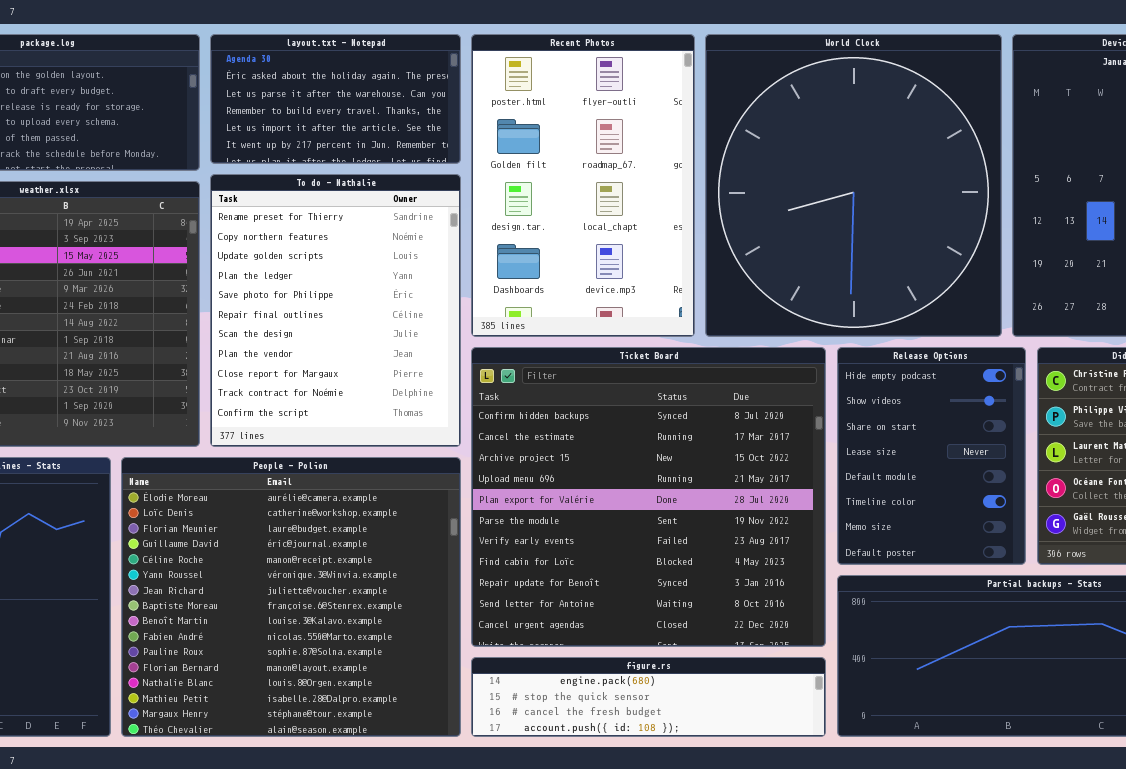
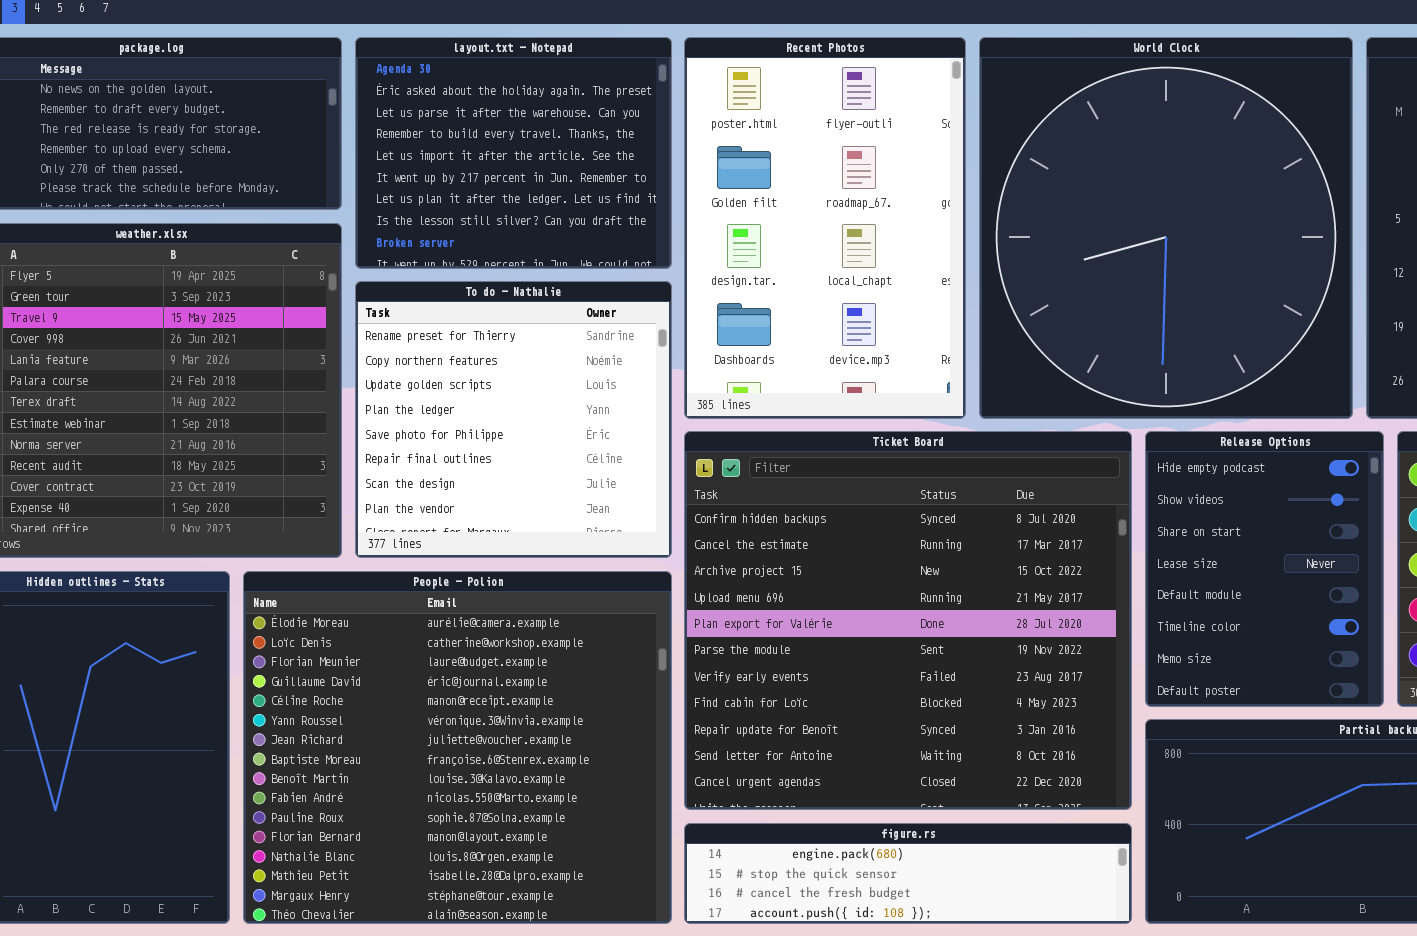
layout.txt - Notepad: [210,34,461,164] -> [355,37,672,269], resized
To do - Nathalie: [210,174,461,447] -> [355,281,672,558], resized

